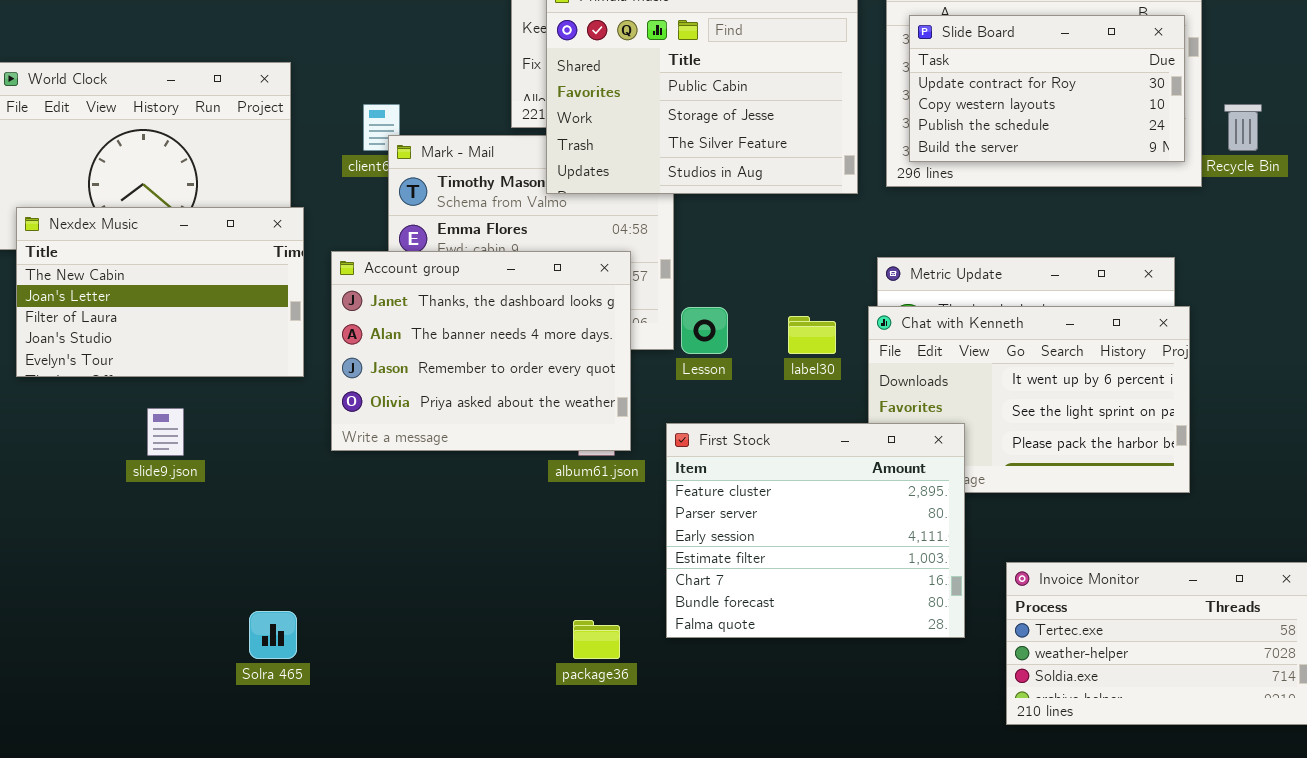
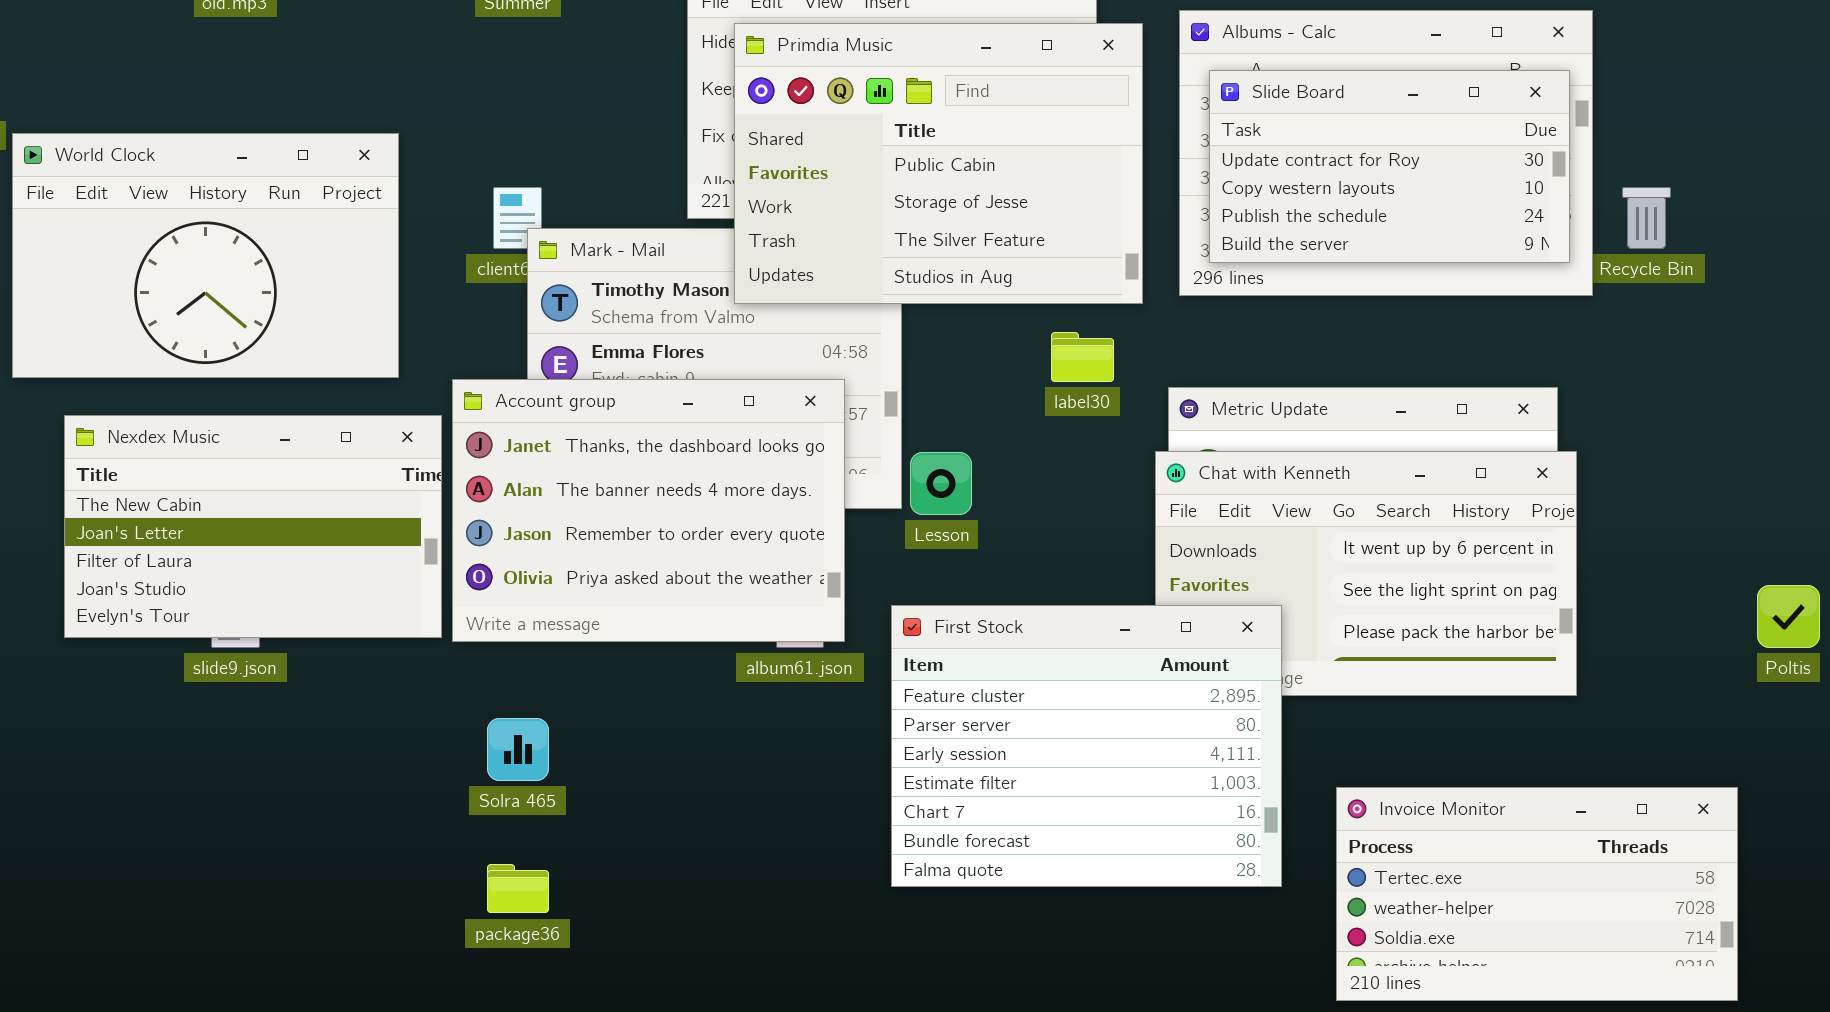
Nexdex Music: [16,207,304,377] -> [64,415,442,638], moved
label30: [788,316,836,354] -> [1051,332,1114,382], moved
Solra 465: [249,611,297,659] -> [487,718,549,781], moved
package36: [573,620,620,659] -> [487,864,549,913], moved

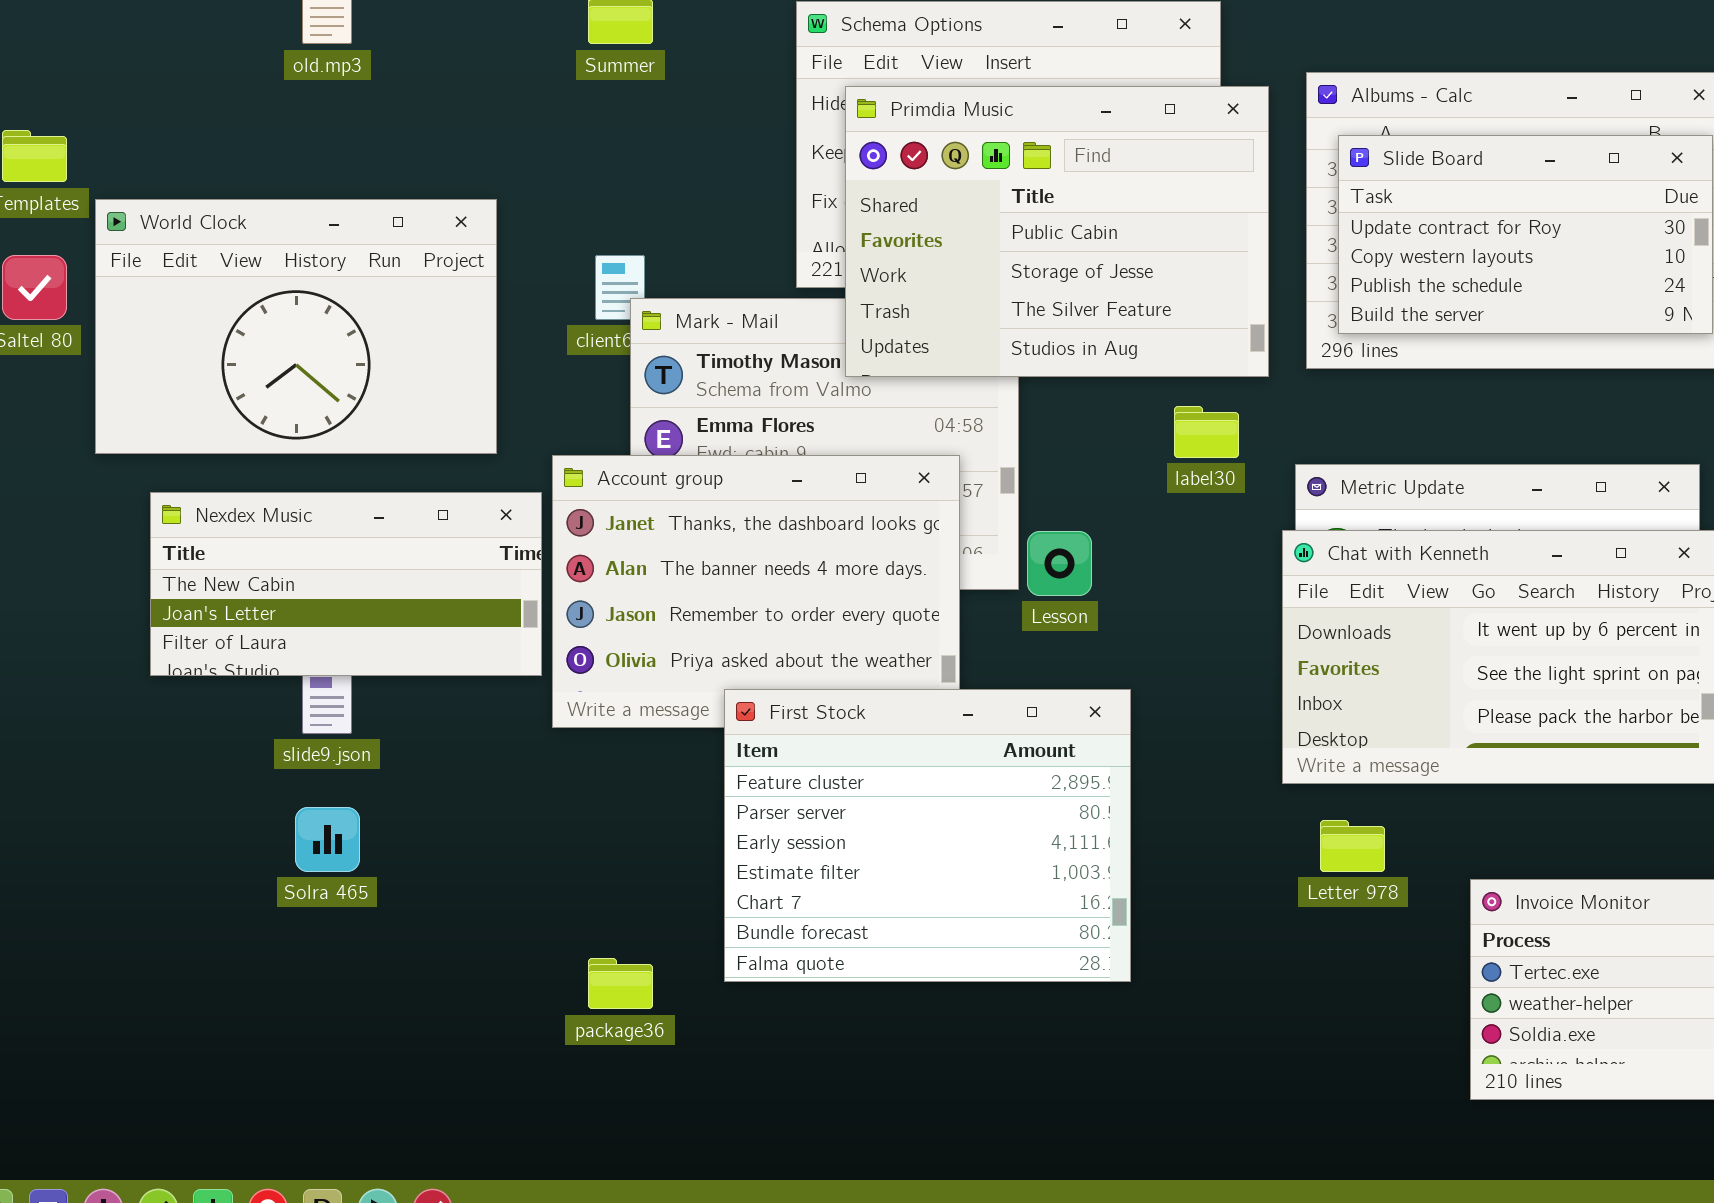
Nexdex Music: [64,415,442,638] -> [150,492,542,676], resized
First Stock: [891,605,1282,887] -> [724,689,1131,982], moved
Solra 465: [487,718,549,781] -> [295,807,360,872], moved

